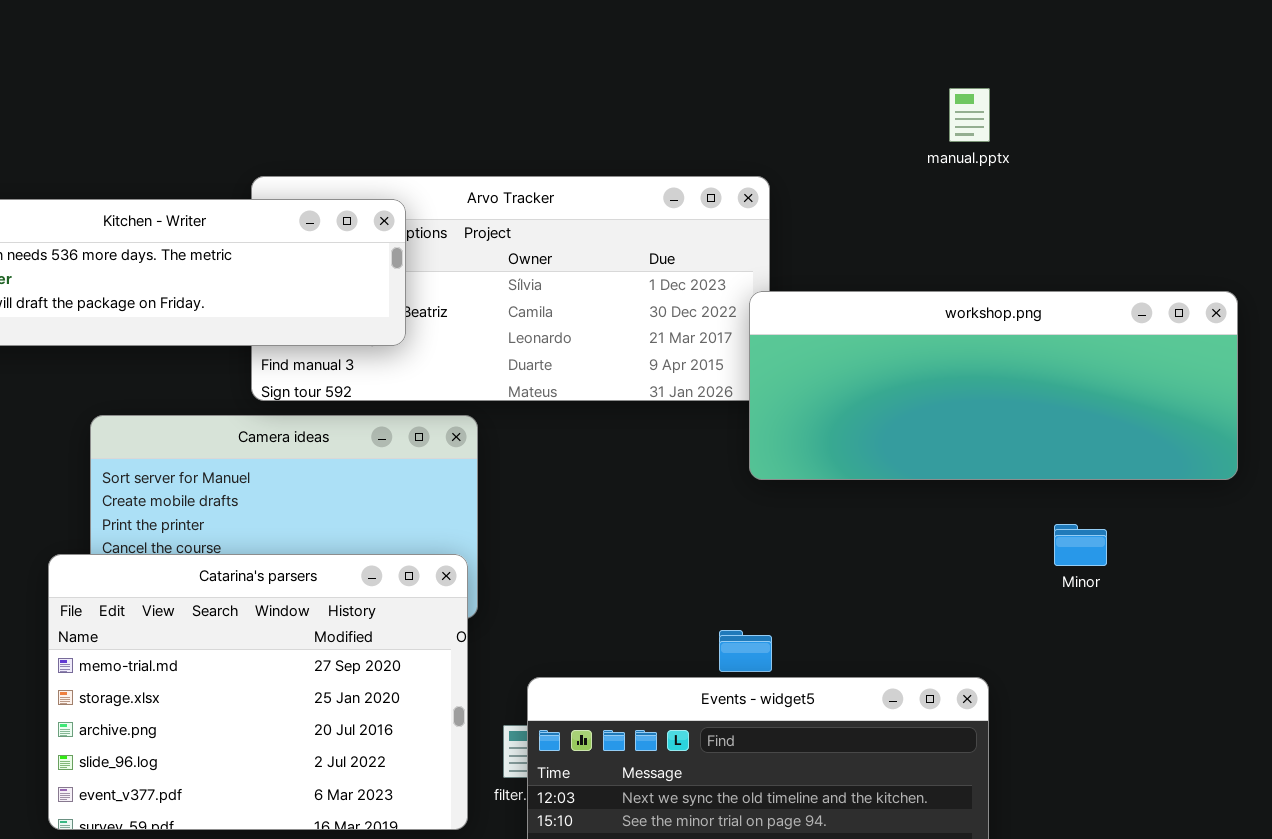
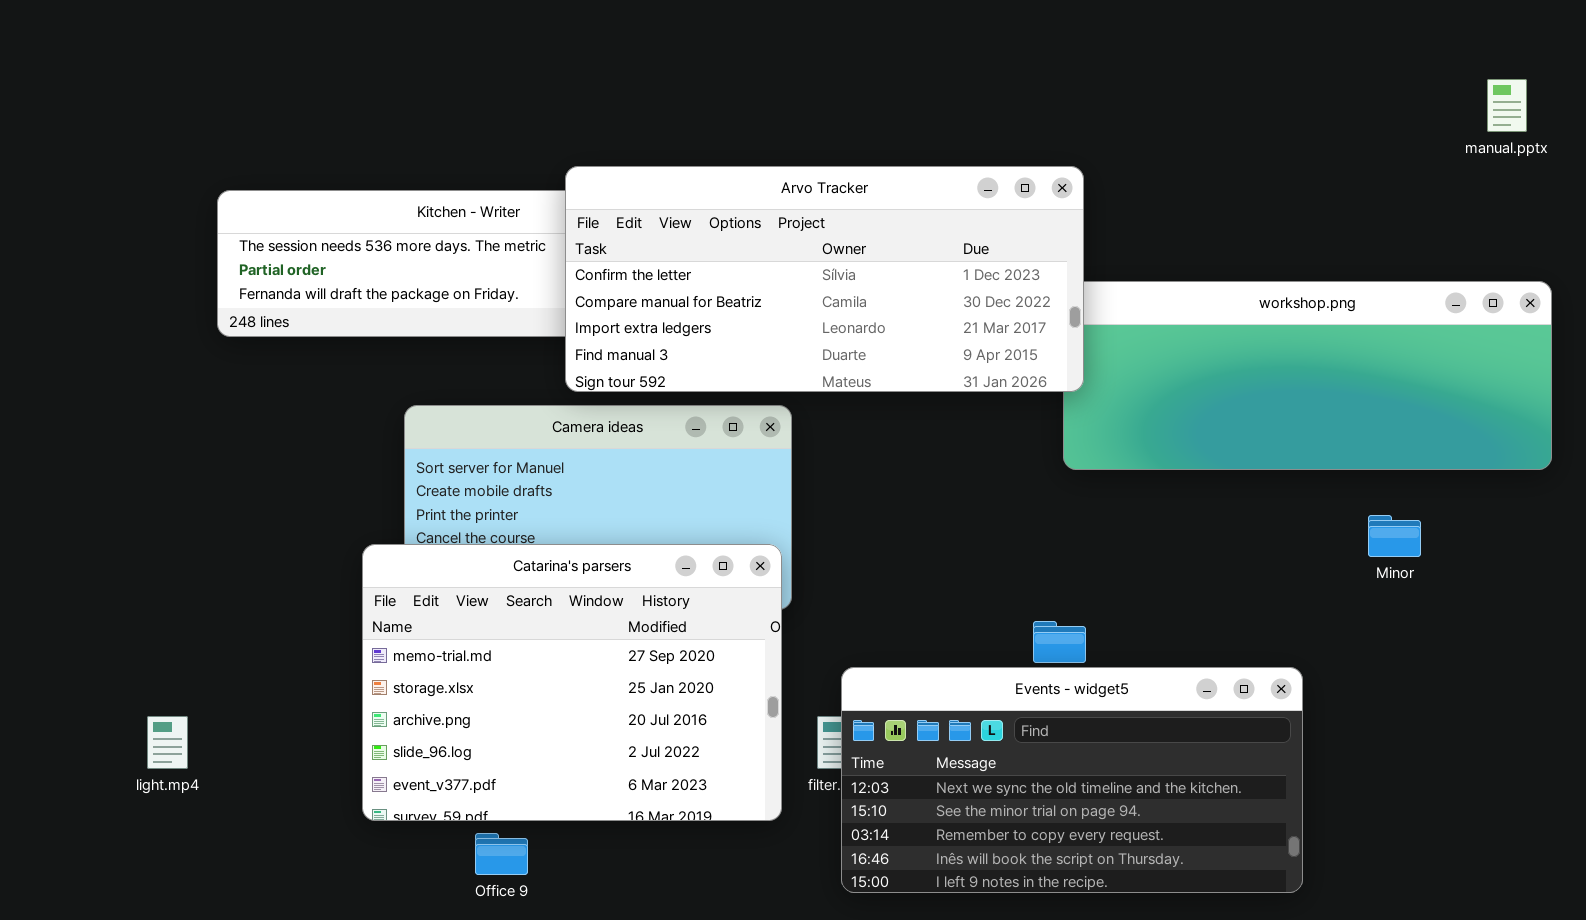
manual.pptx: [949,88,990,142] -> [1487,79,1527,132], moved
Arvo Tracker: [251,176,770,401] -> [565,166,1084,392], raised

